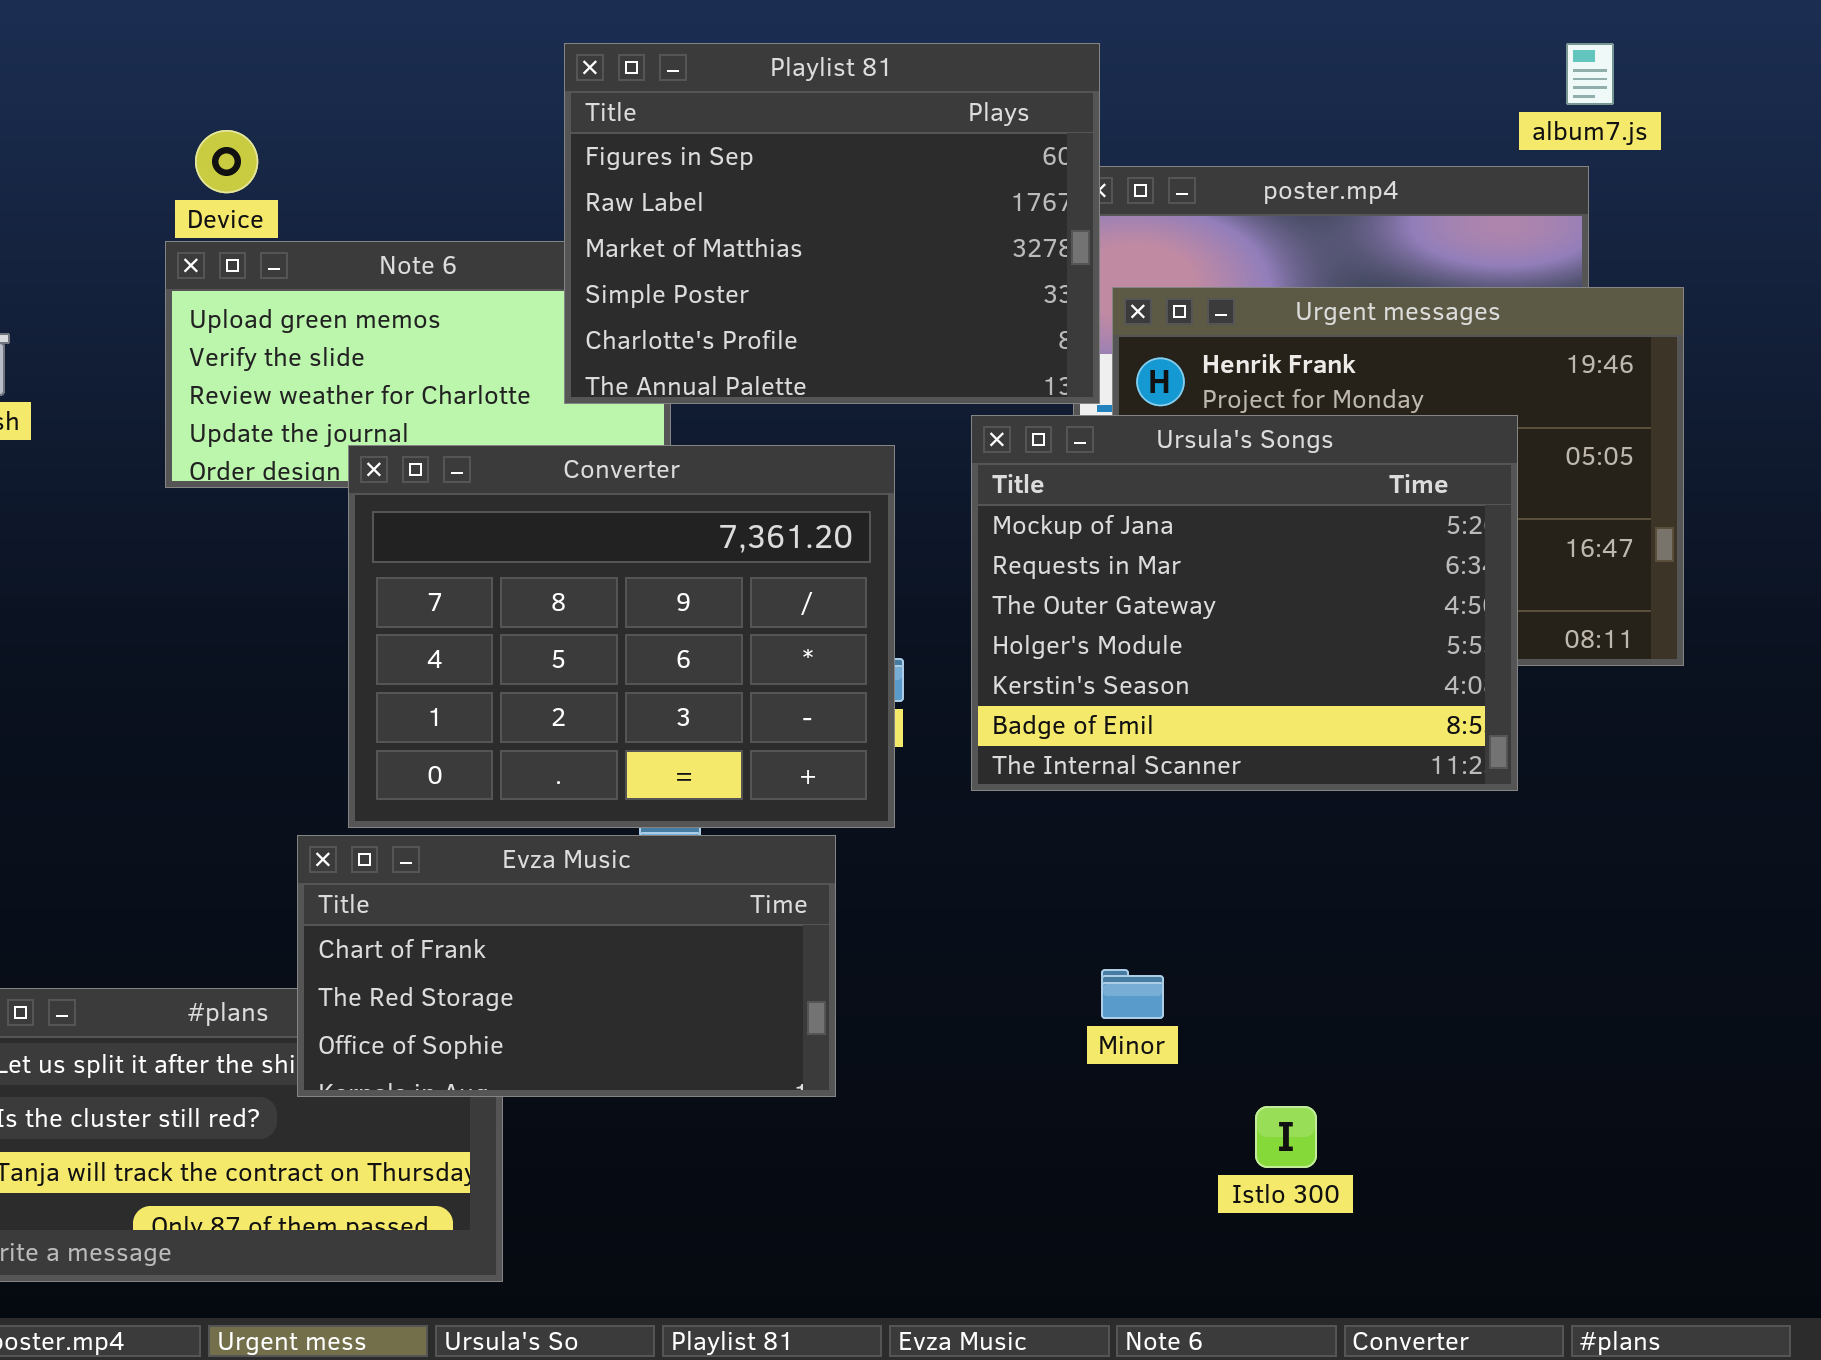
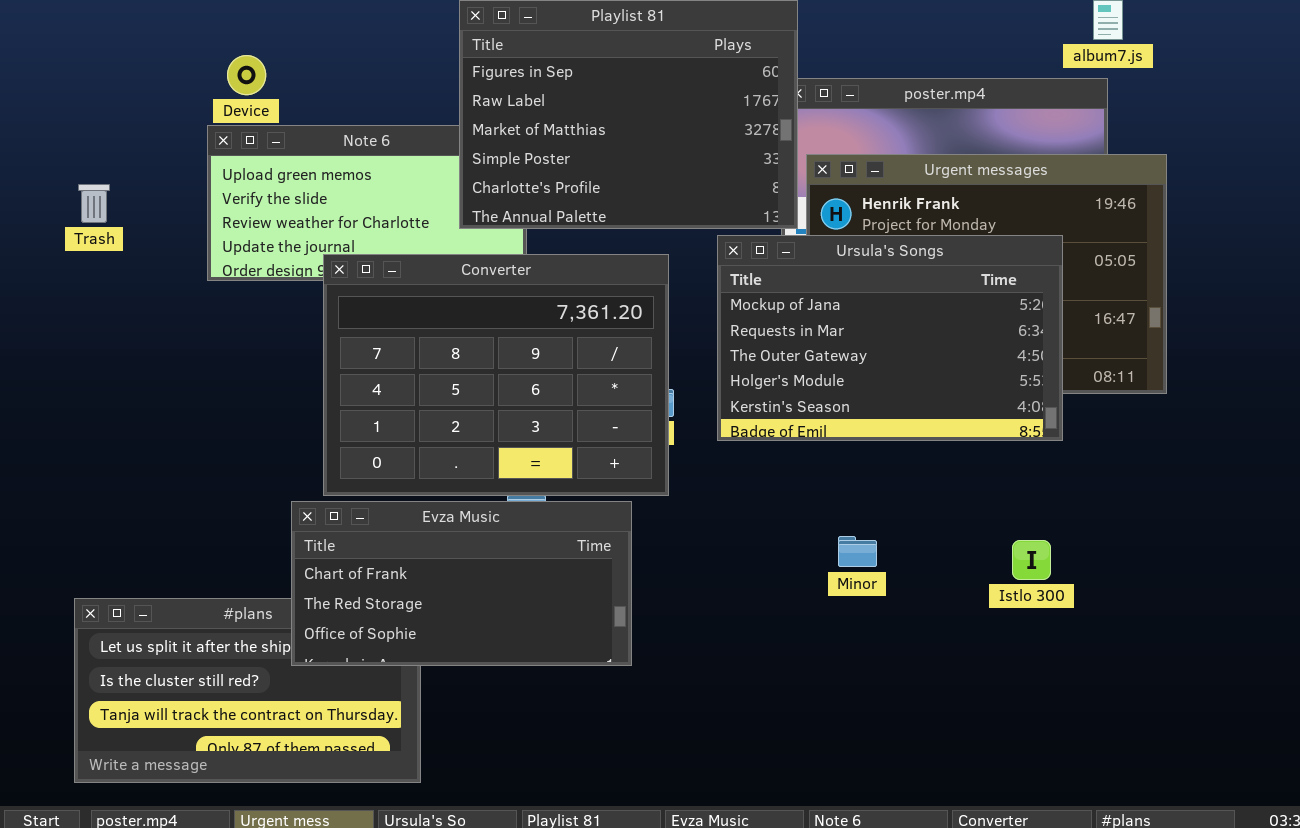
Ursula's Songs: [971,415,1518,791] -> [717,235,1063,441], resized
Minor: [1101,969,1164,1019] -> [838,536,877,567], moved
Istlo 300: [1255,1106,1317,1168] -> [1012,540,1051,580], moved

